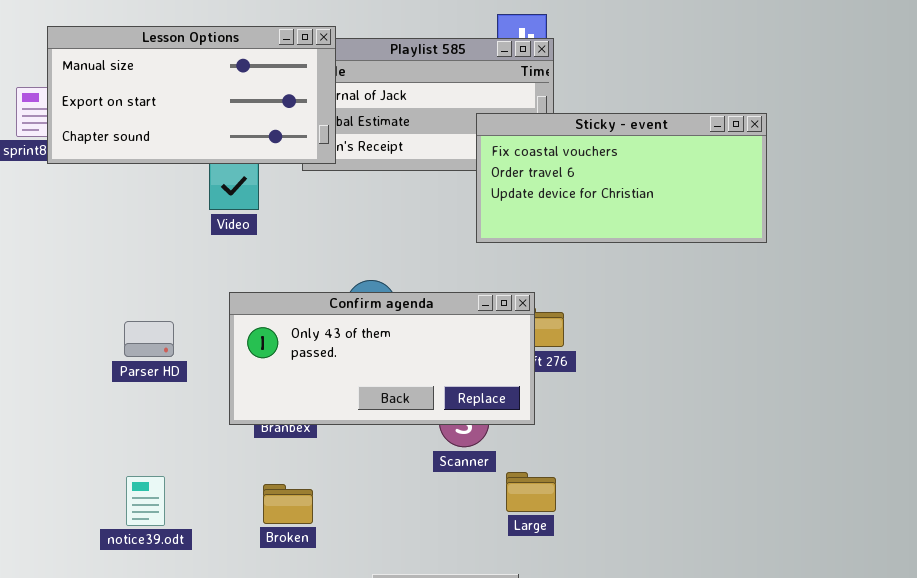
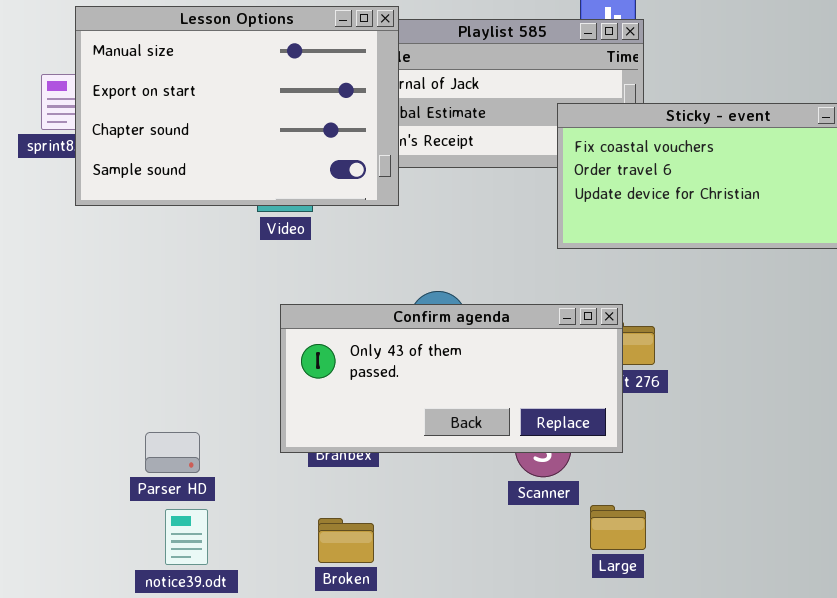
Lesson Options: [47,26,336,164] -> [75,6,399,206], resized
Parser HD: [124,321,174,357] -> [145,432,200,473], moved

